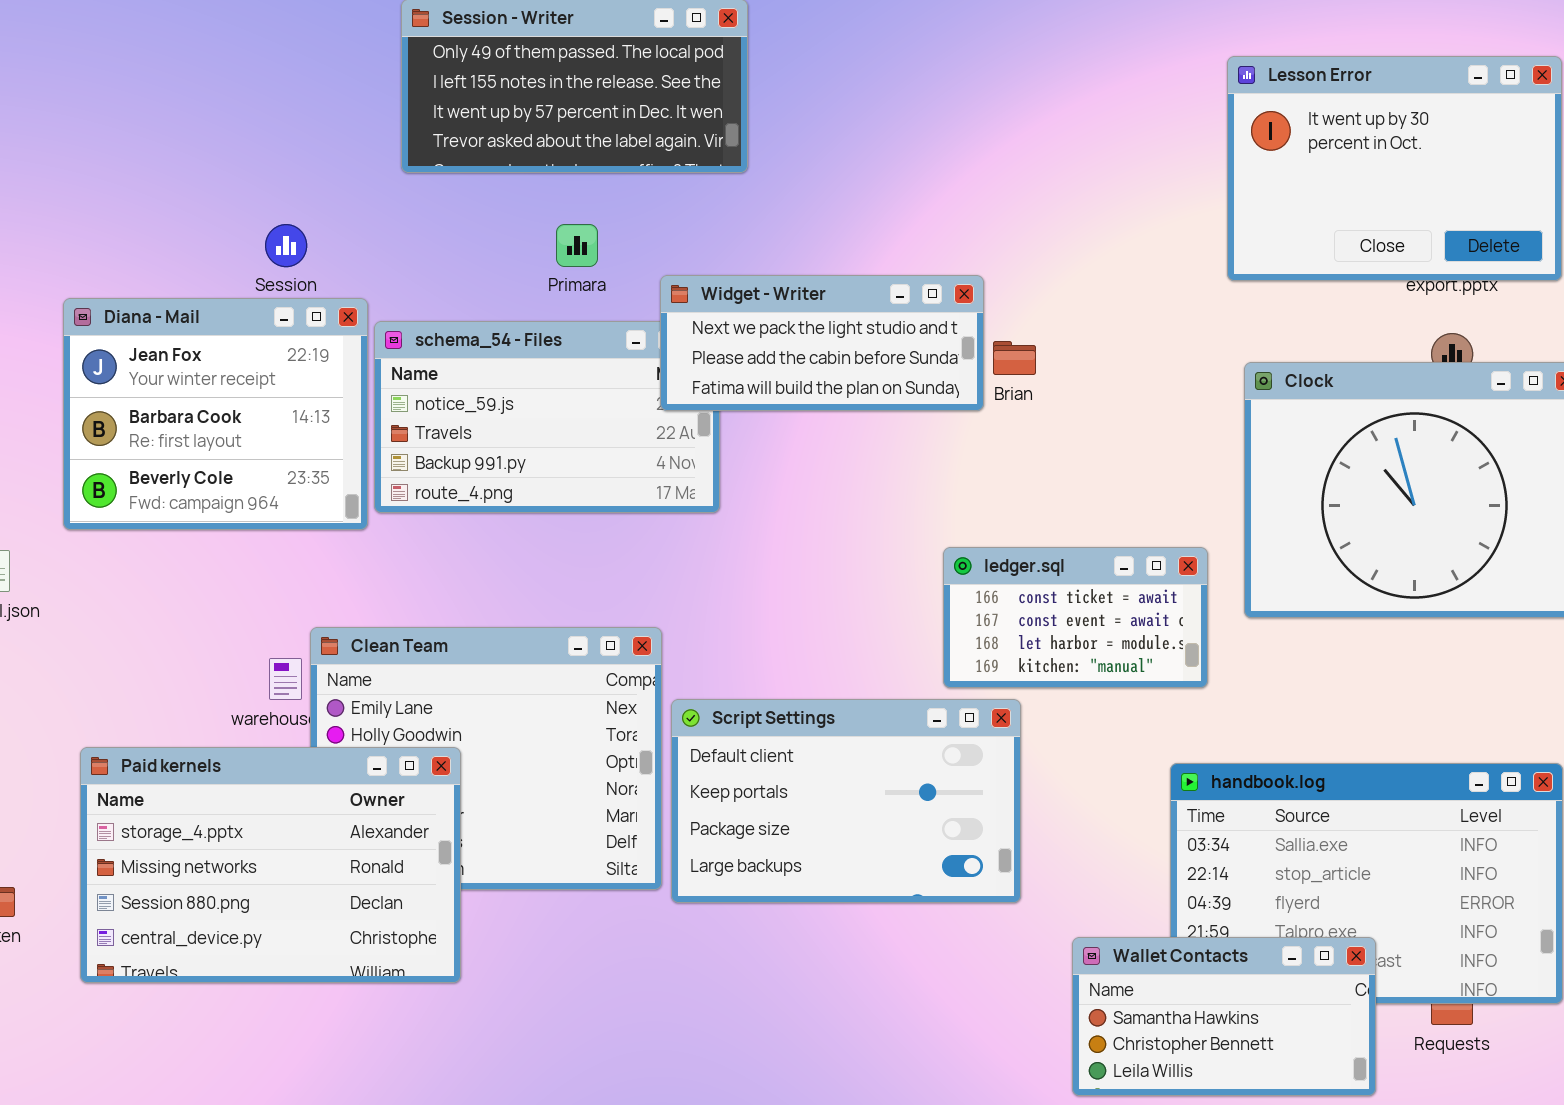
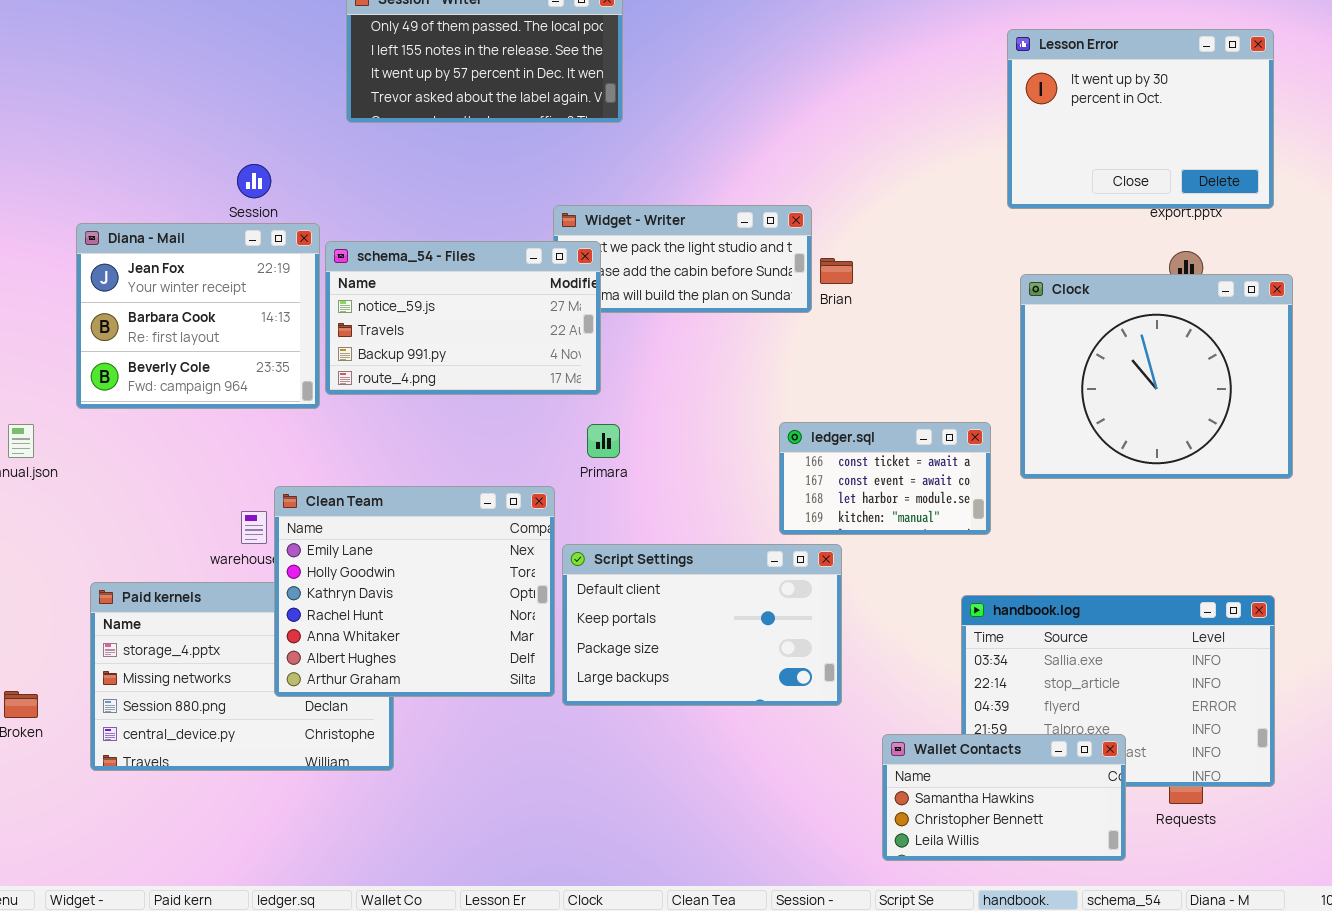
Primara: [556,224,598,267] -> [587,424,620,458], moved
schema_54 - Files: [374,321,720,513] -> [325,241,601,395], raised
Clean Team: [310,627,662,890] -> [274,486,555,697], raised

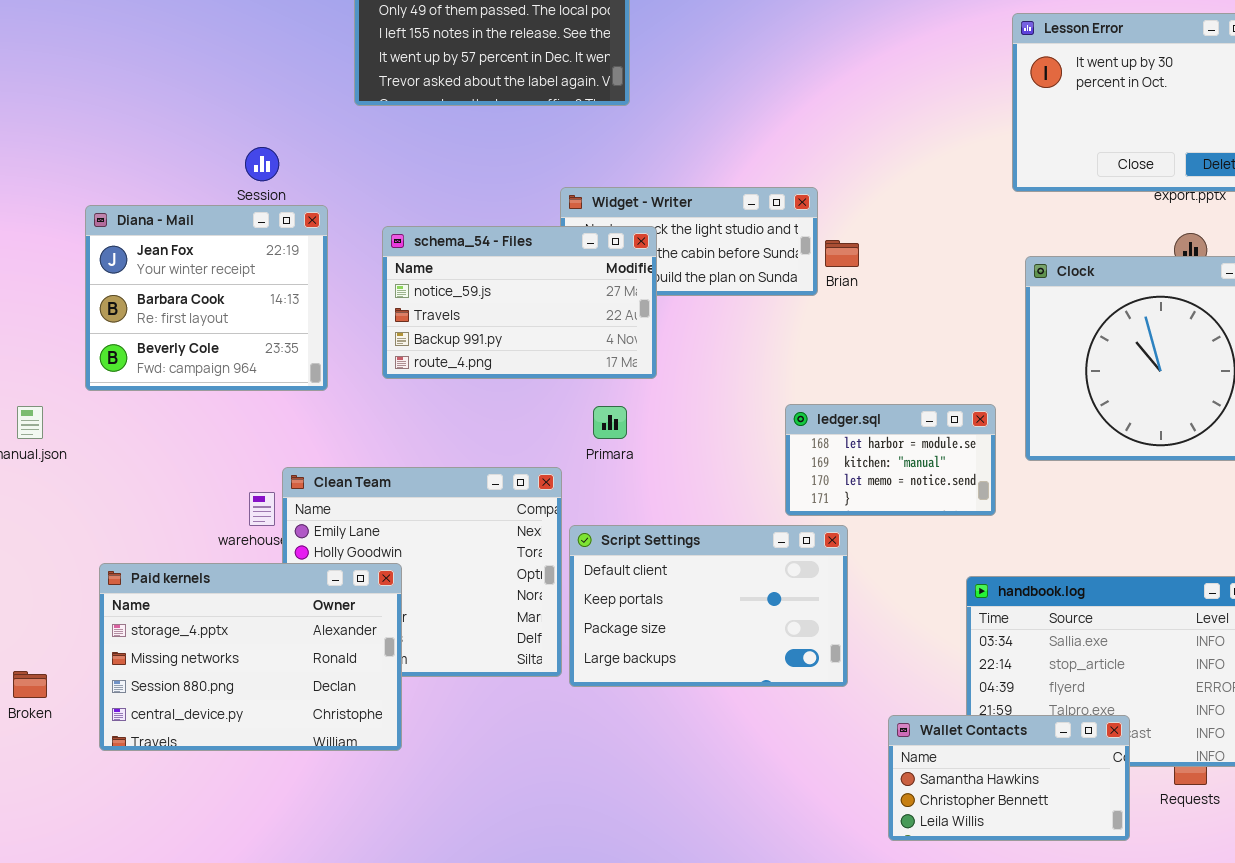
schema_54 - Files: [325,241,601,395] -> [382,226,657,379], moved
ledger.sql: [779,422,991,535] -> [785,404,996,516], scrolled down 2 rows
Paid kernels: [90,582,394,771] -> [99,563,402,751], raised

